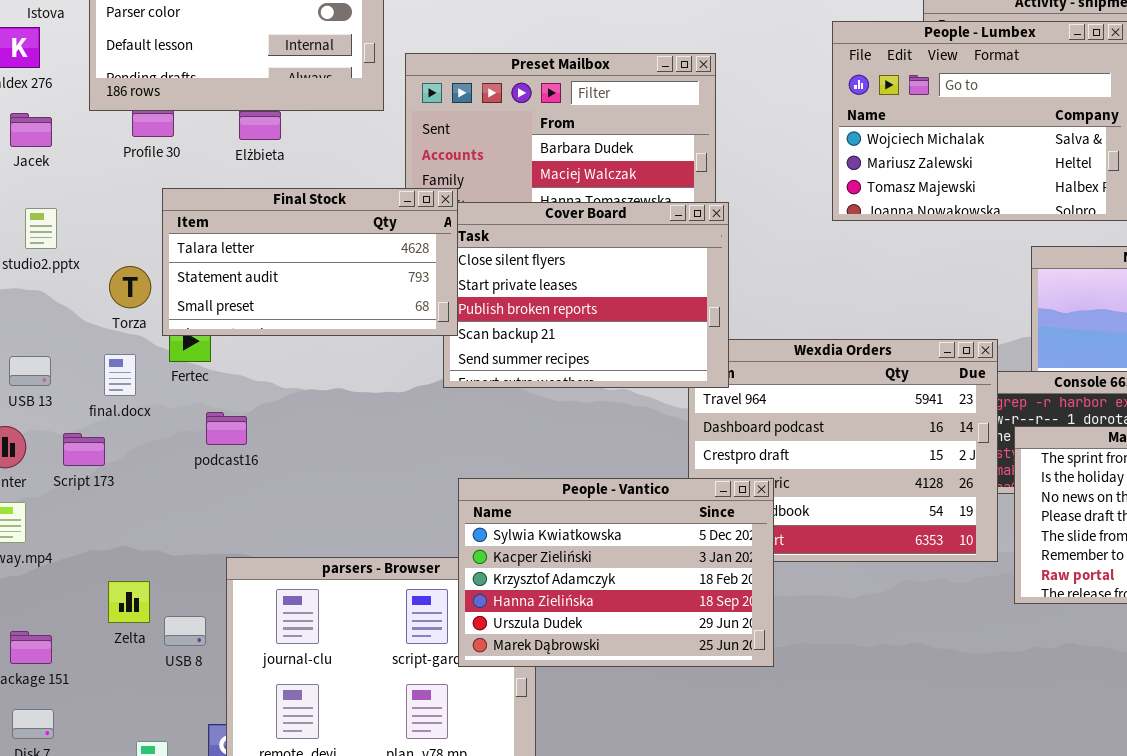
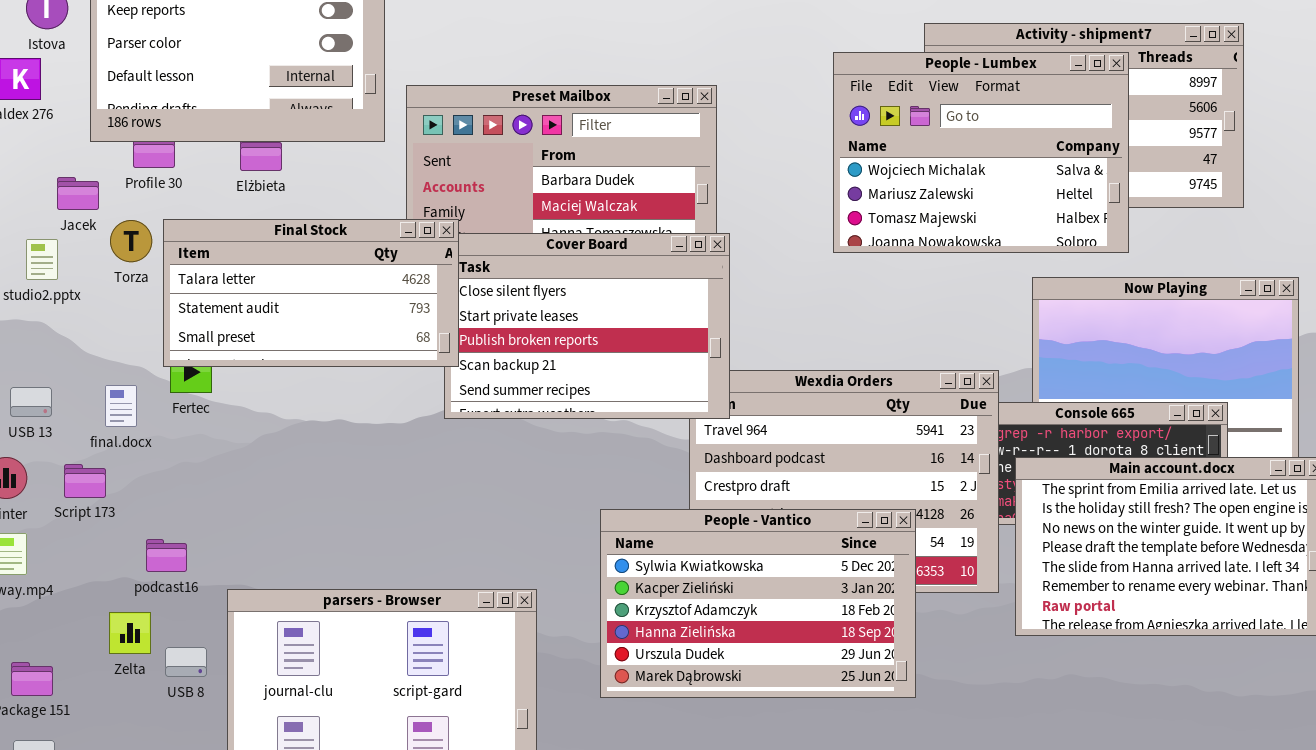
Jacek: [10,113,52,147] -> [57,177,99,210], moved
Torza: [109,266,151,308] -> [110,220,152,262], moved
podcast16: [206,412,247,445] -> [146,539,187,572], moved
People - Vantico: [458,478,774,667] -> [600,509,916,698], moved

